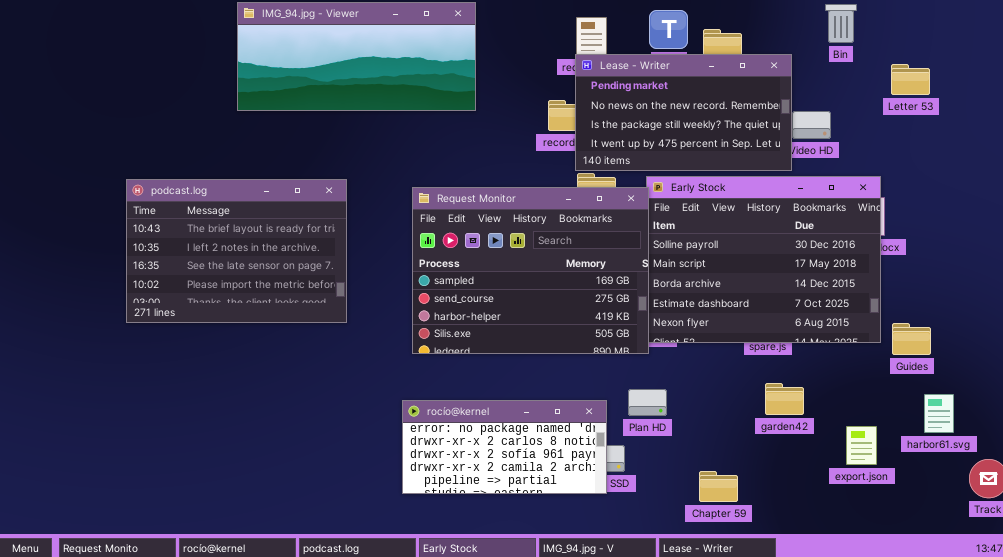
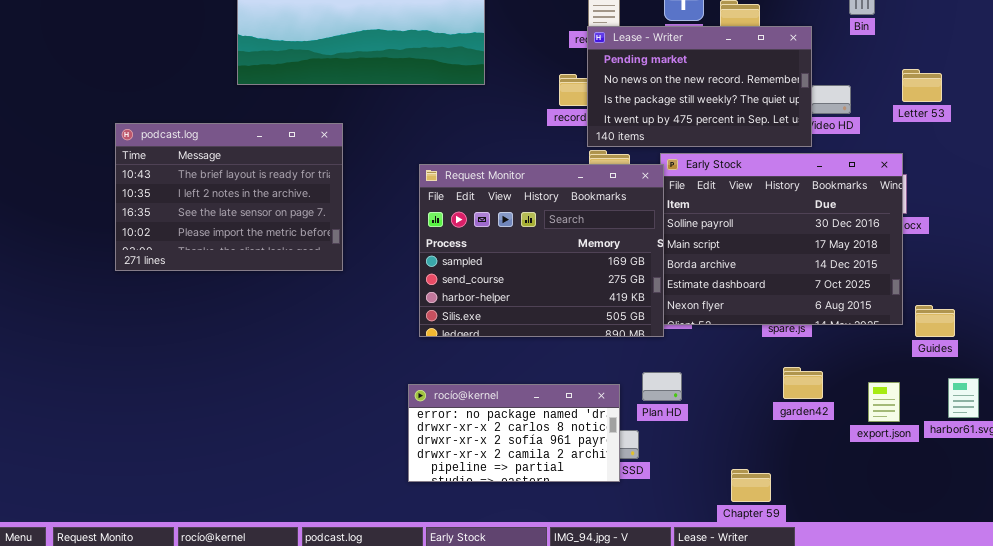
Letter 53: [891,64,930,95] -> [902,69,942,102], moved
podcast.log: [126,179,347,323] -> [115,123,343,271], moved
export.json: [846,426,877,465] -> [868,382,900,422], moved
Chapter 59: [699,471,738,502] -> [731,469,771,502], moved

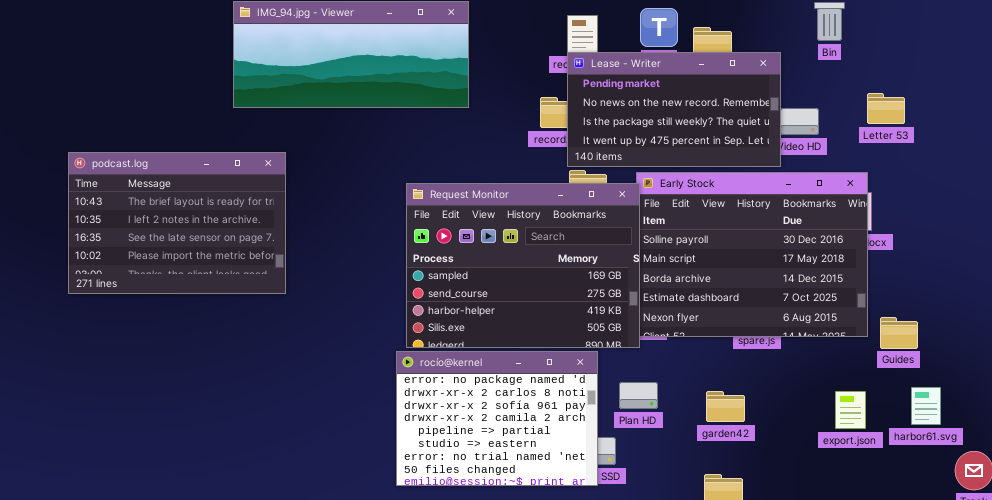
podcast.log: [115,123,343,271] -> [68,152,286,294], moved
garden42: [783,367,823,399] -> [706,391,745,422], moved
rocío@kernel: [408,384,620,482] -> [396,351,598,486], resized

